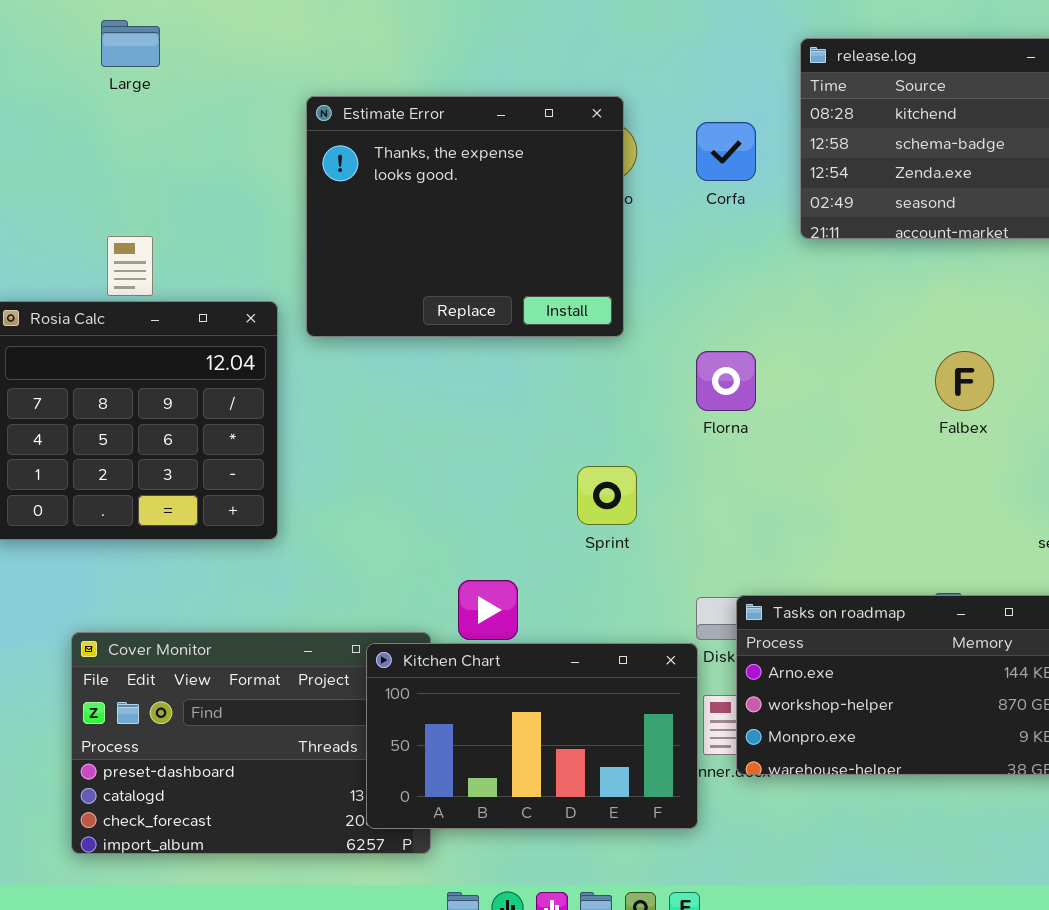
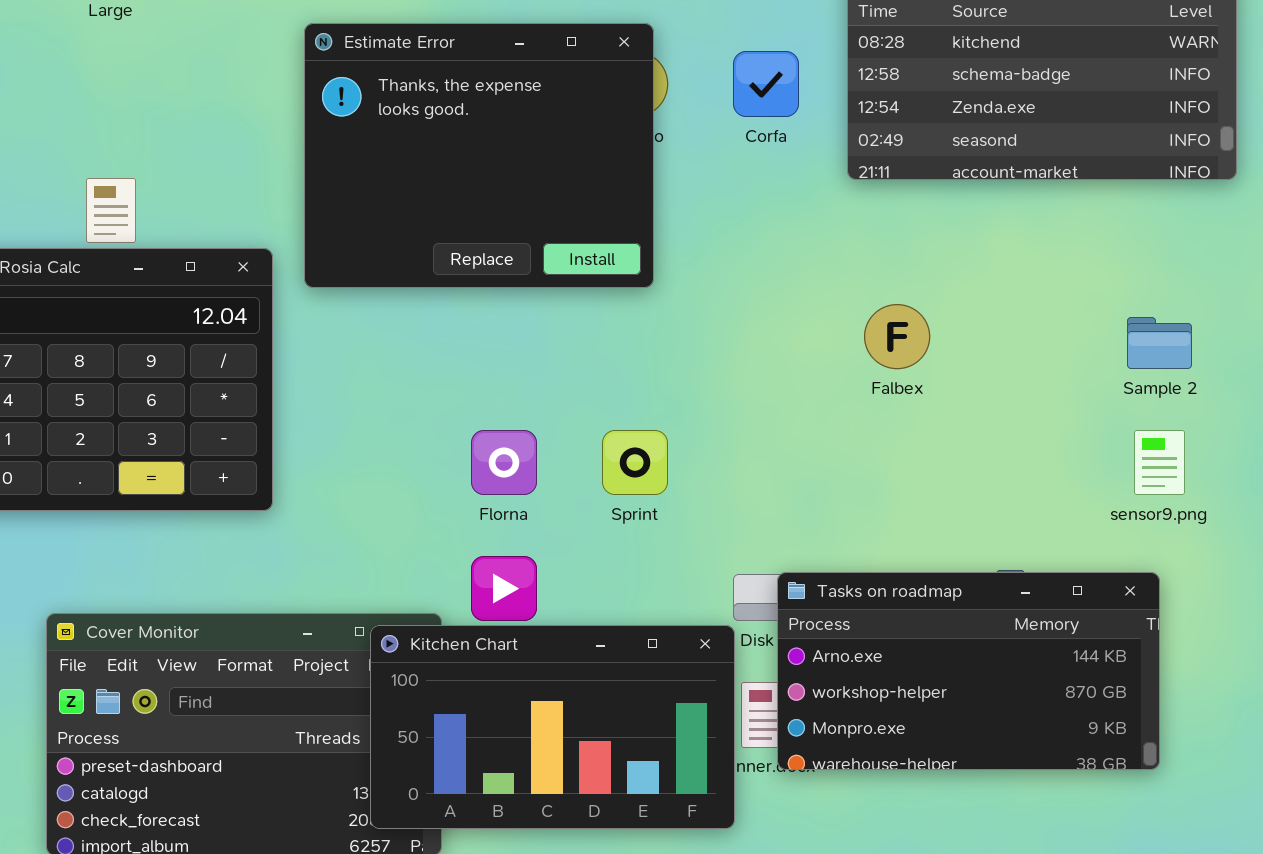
Florna: [696,351,756,411] -> [471,430,537,495], moved
Falbex: [935,351,994,411] -> [864,304,930,369], moved

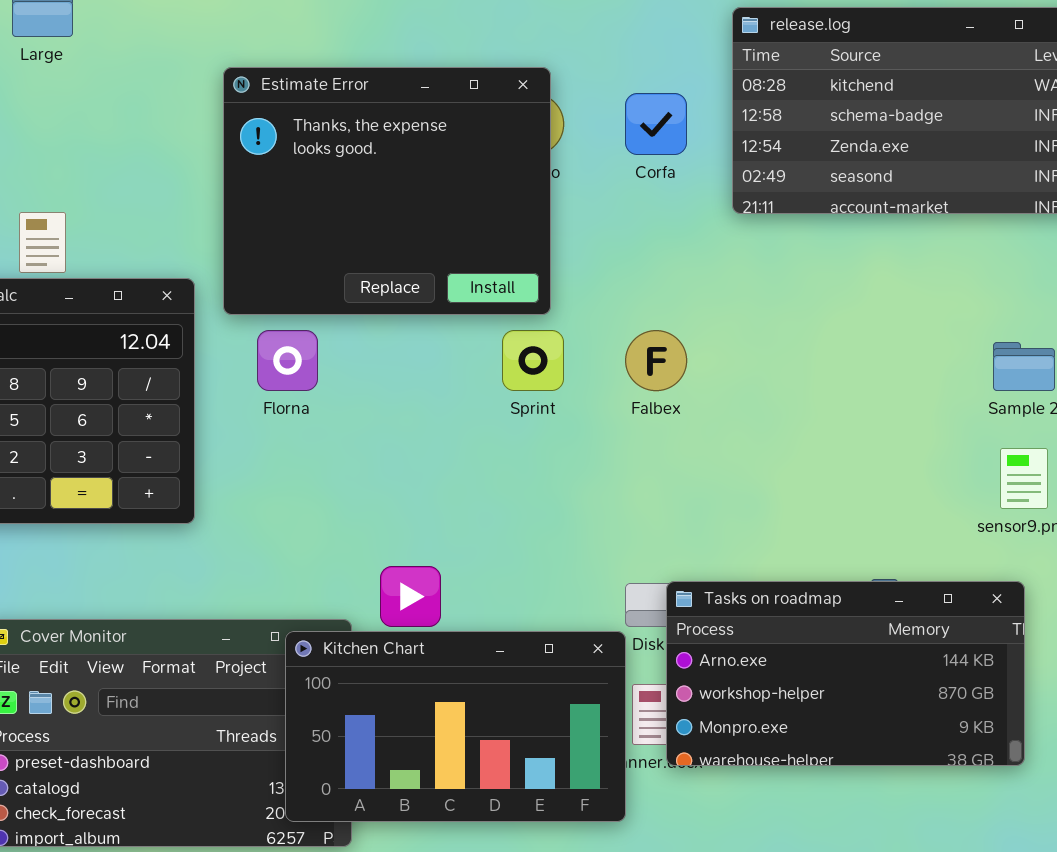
Falbex: [864,304,930,369] -> [625,330,687,391], moved
Florna: [471,430,537,495] -> [257,330,318,391], moved
Sprint: [602,430,668,495] -> [502,330,564,391], moved

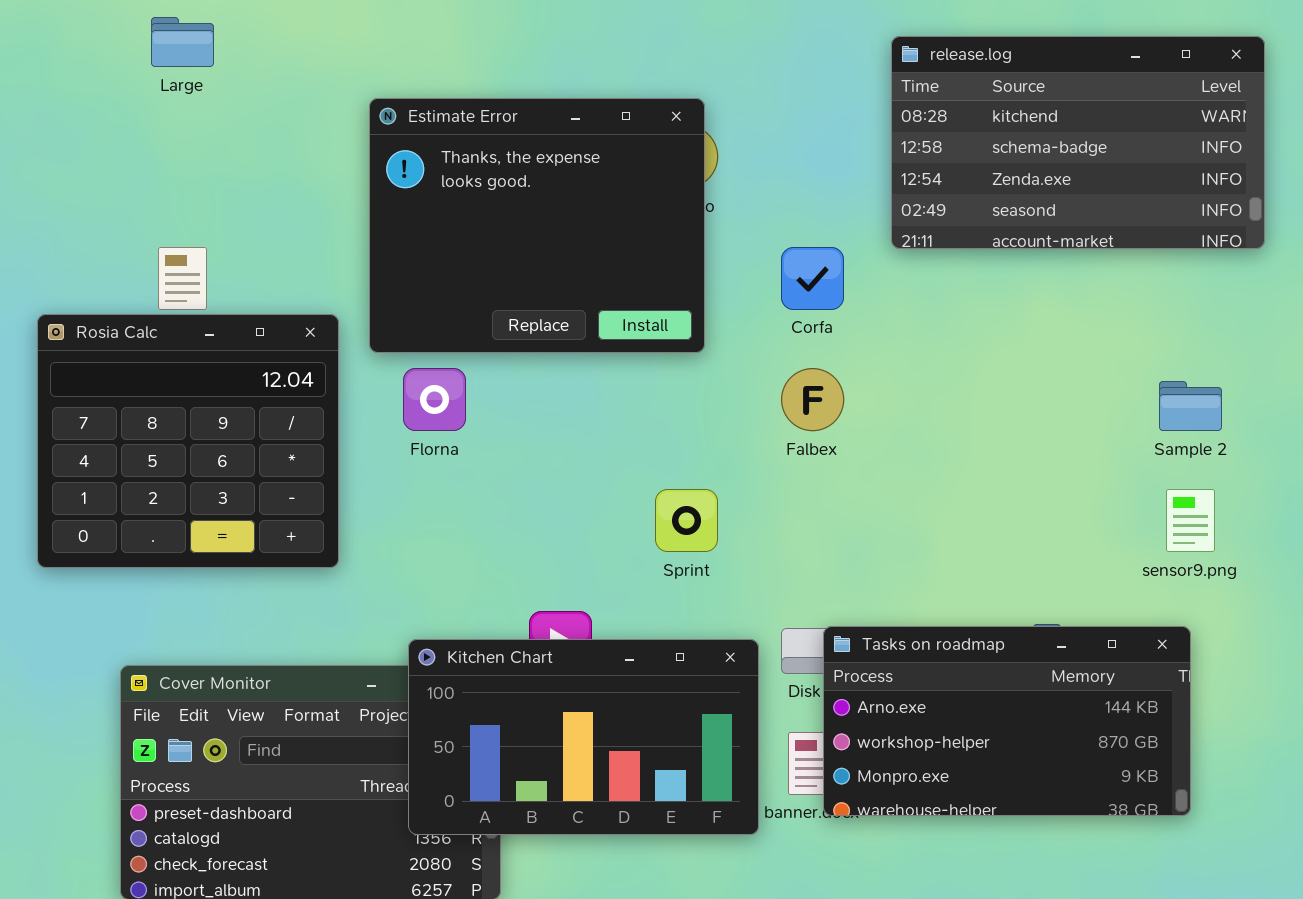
Corfa: [625,93,687,155] -> [781,247,844,310], moved
Sprint: [502,330,564,391] -> [655,489,718,552], moved
Kitchen Chart: [285,631,626,822] -> [408,639,759,835], moved

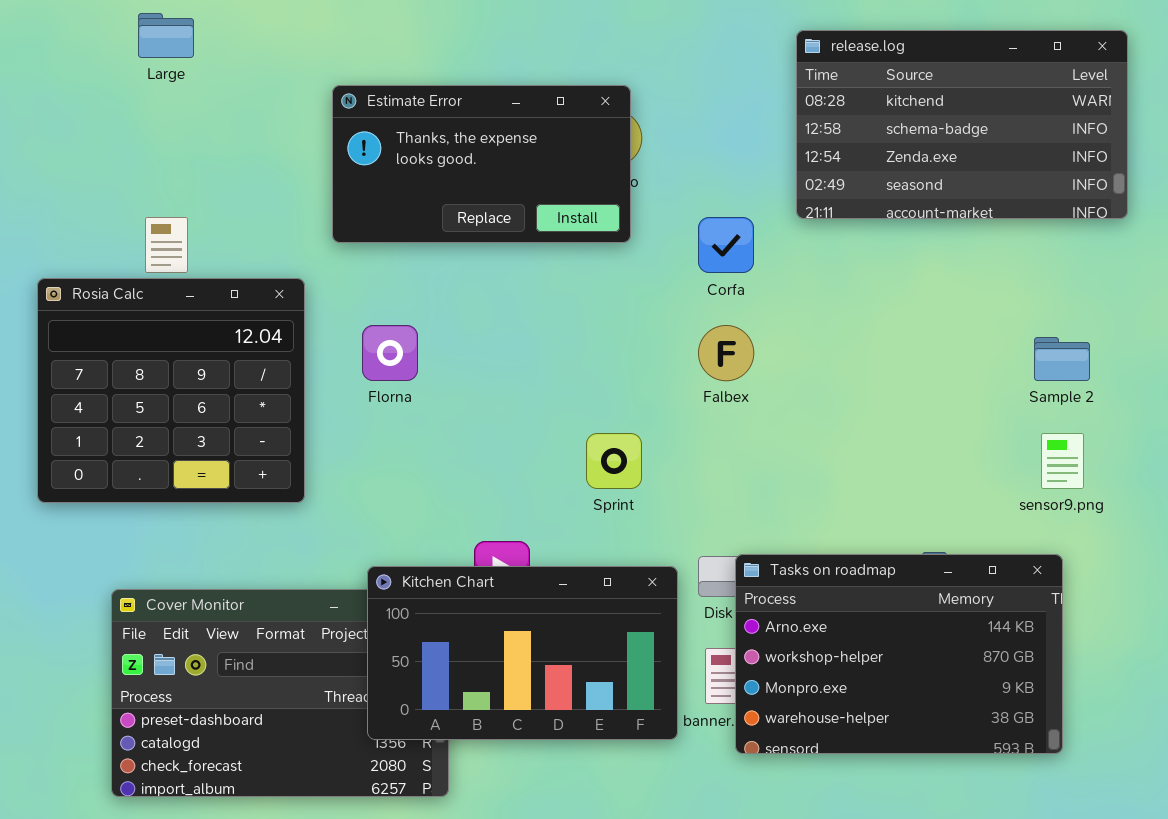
Estimate Error: [369,98,705,353] -> [332,85,631,243], resized
Tasks on roadmap: [823,626,1191,816] -> [735,554,1063,754], resized

